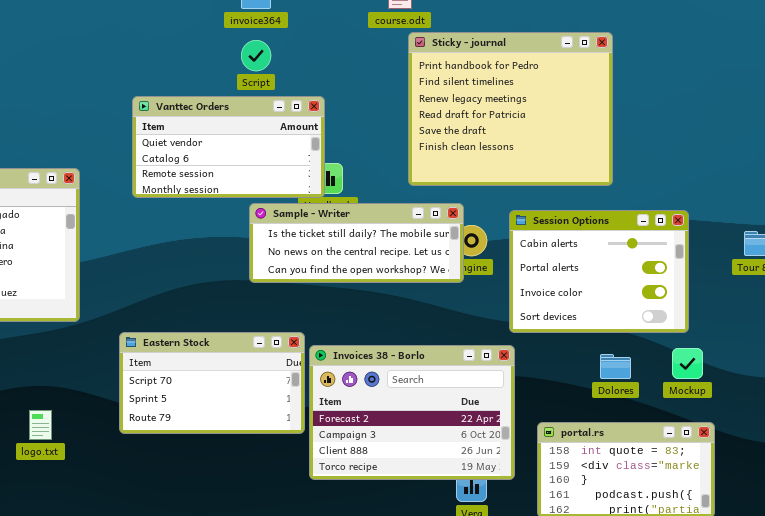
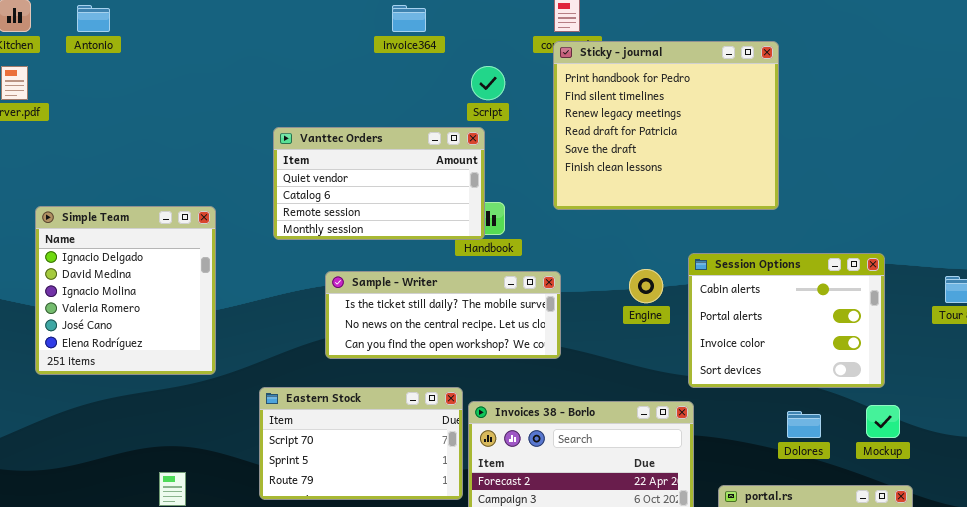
Sticky - journal: [408,32,613,186] -> [553,41,779,210], moved
Script: [241,40,271,71] -> [471,66,505,100], moved
Sample - Writer: [249,203,464,283] -> [325,271,561,359], moved

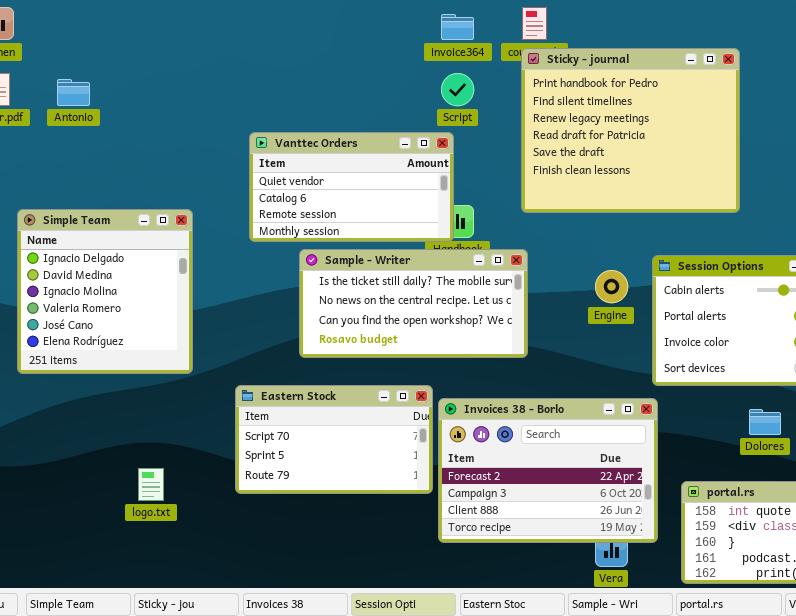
Antonio: [77,5,110,32] -> [57,79,90,106], moved
invoice364: [392,5,426,32] -> [441,14,474,40], moved
Sample - Writer: [325,271,561,359] -> [299,249,528,358], resized

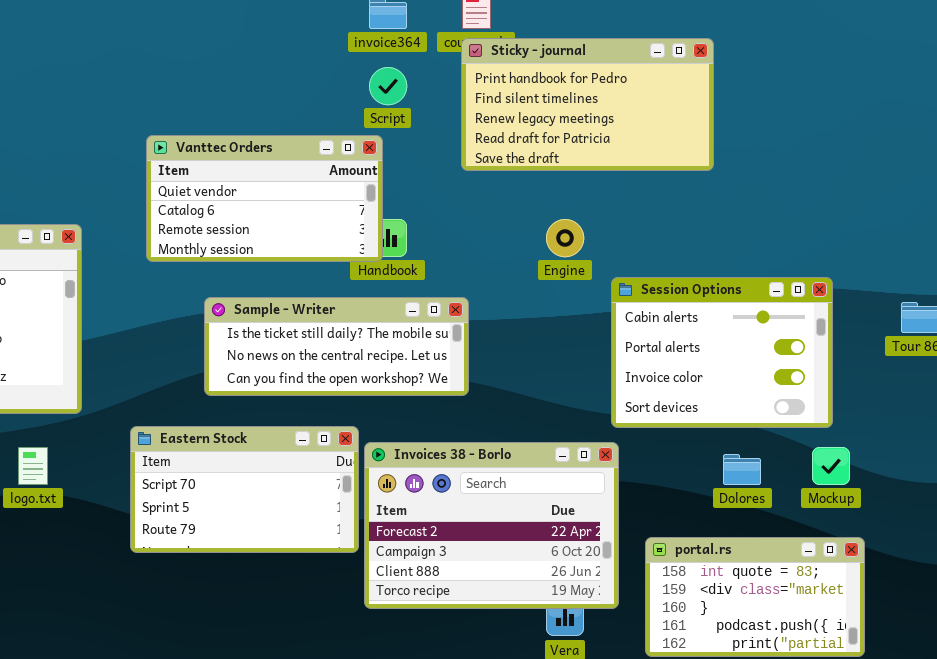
Sticky - journal: [521,48,740,213] -> [461,38,714,171], resized
Sample - Writer: [299,249,528,358] -> [204,297,469,396], resized
Engine: [595,270,628,303] -> [546,219,584,257], moved
logo.txt: [138,468,164,501] -> [18,447,48,485], moved

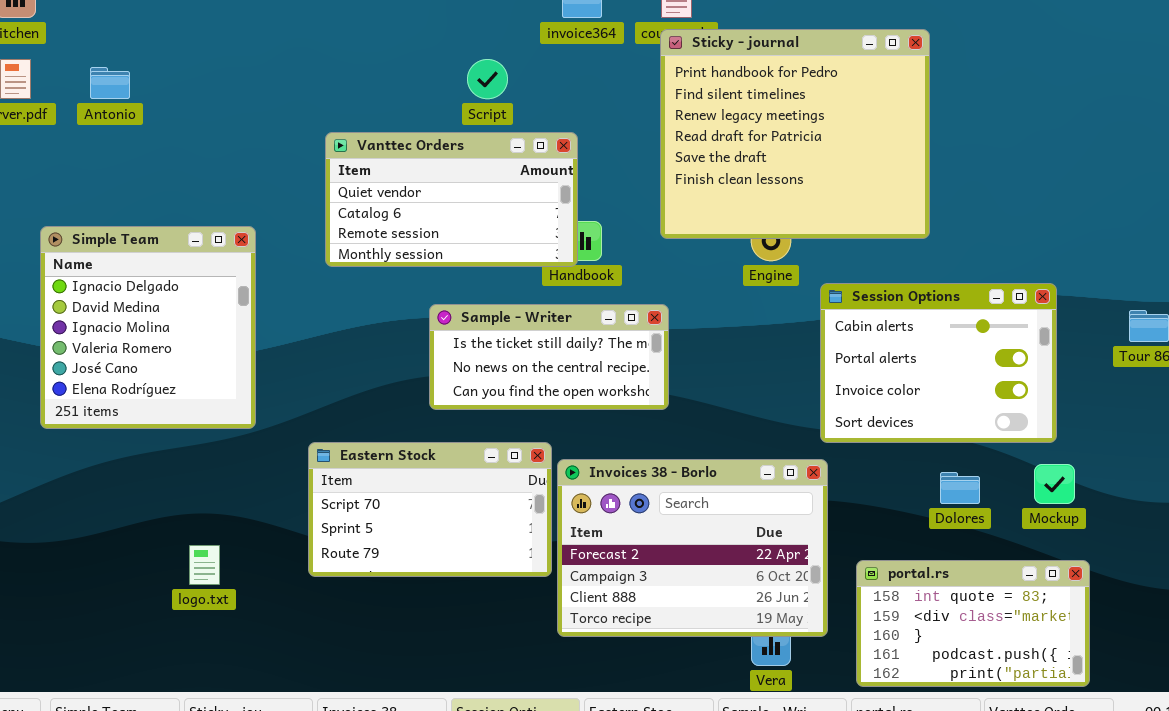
Sticky - journal: [461,38,714,171] -> [660,29,930,239], resized
Script: [369,67,407,105] -> [467,59,508,99], moved
Sample - Writer: [204,297,469,396] -> [429,304,669,410], resized
logo.txt: [18,447,48,485] -> [189,545,220,585], moved

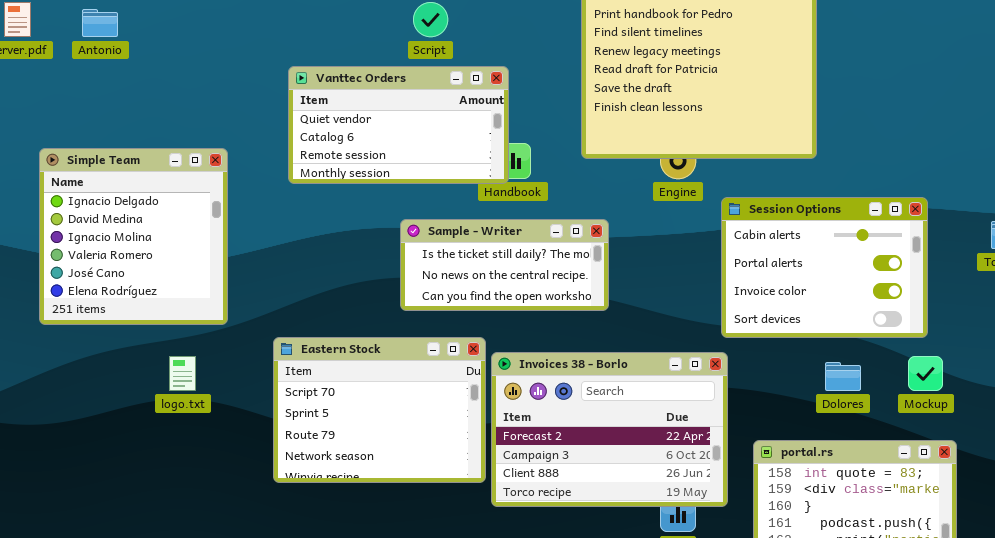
Sample - Writer: [429,304,669,410] -> [400,219,609,311], moved
Eastern Stock: [308,442,552,577] -> [273,337,486,483], resized
logo.txt: [189,545,220,585] -> [169,356,196,391], moved

